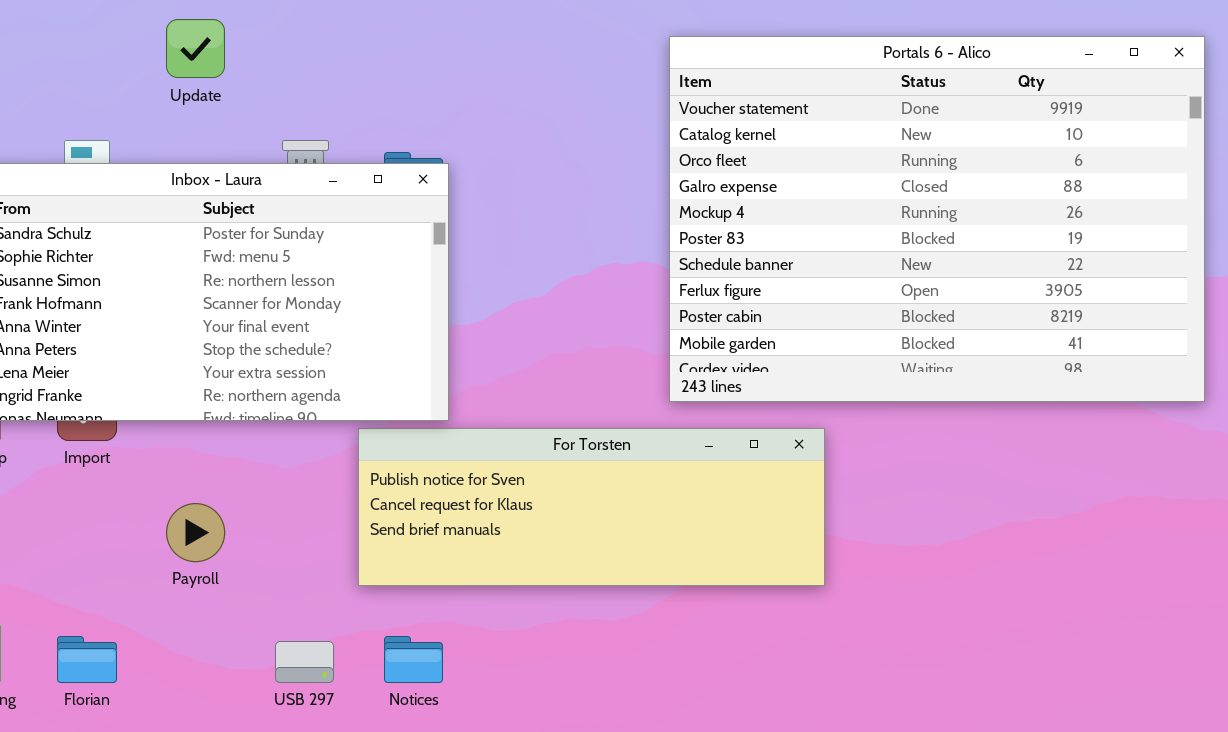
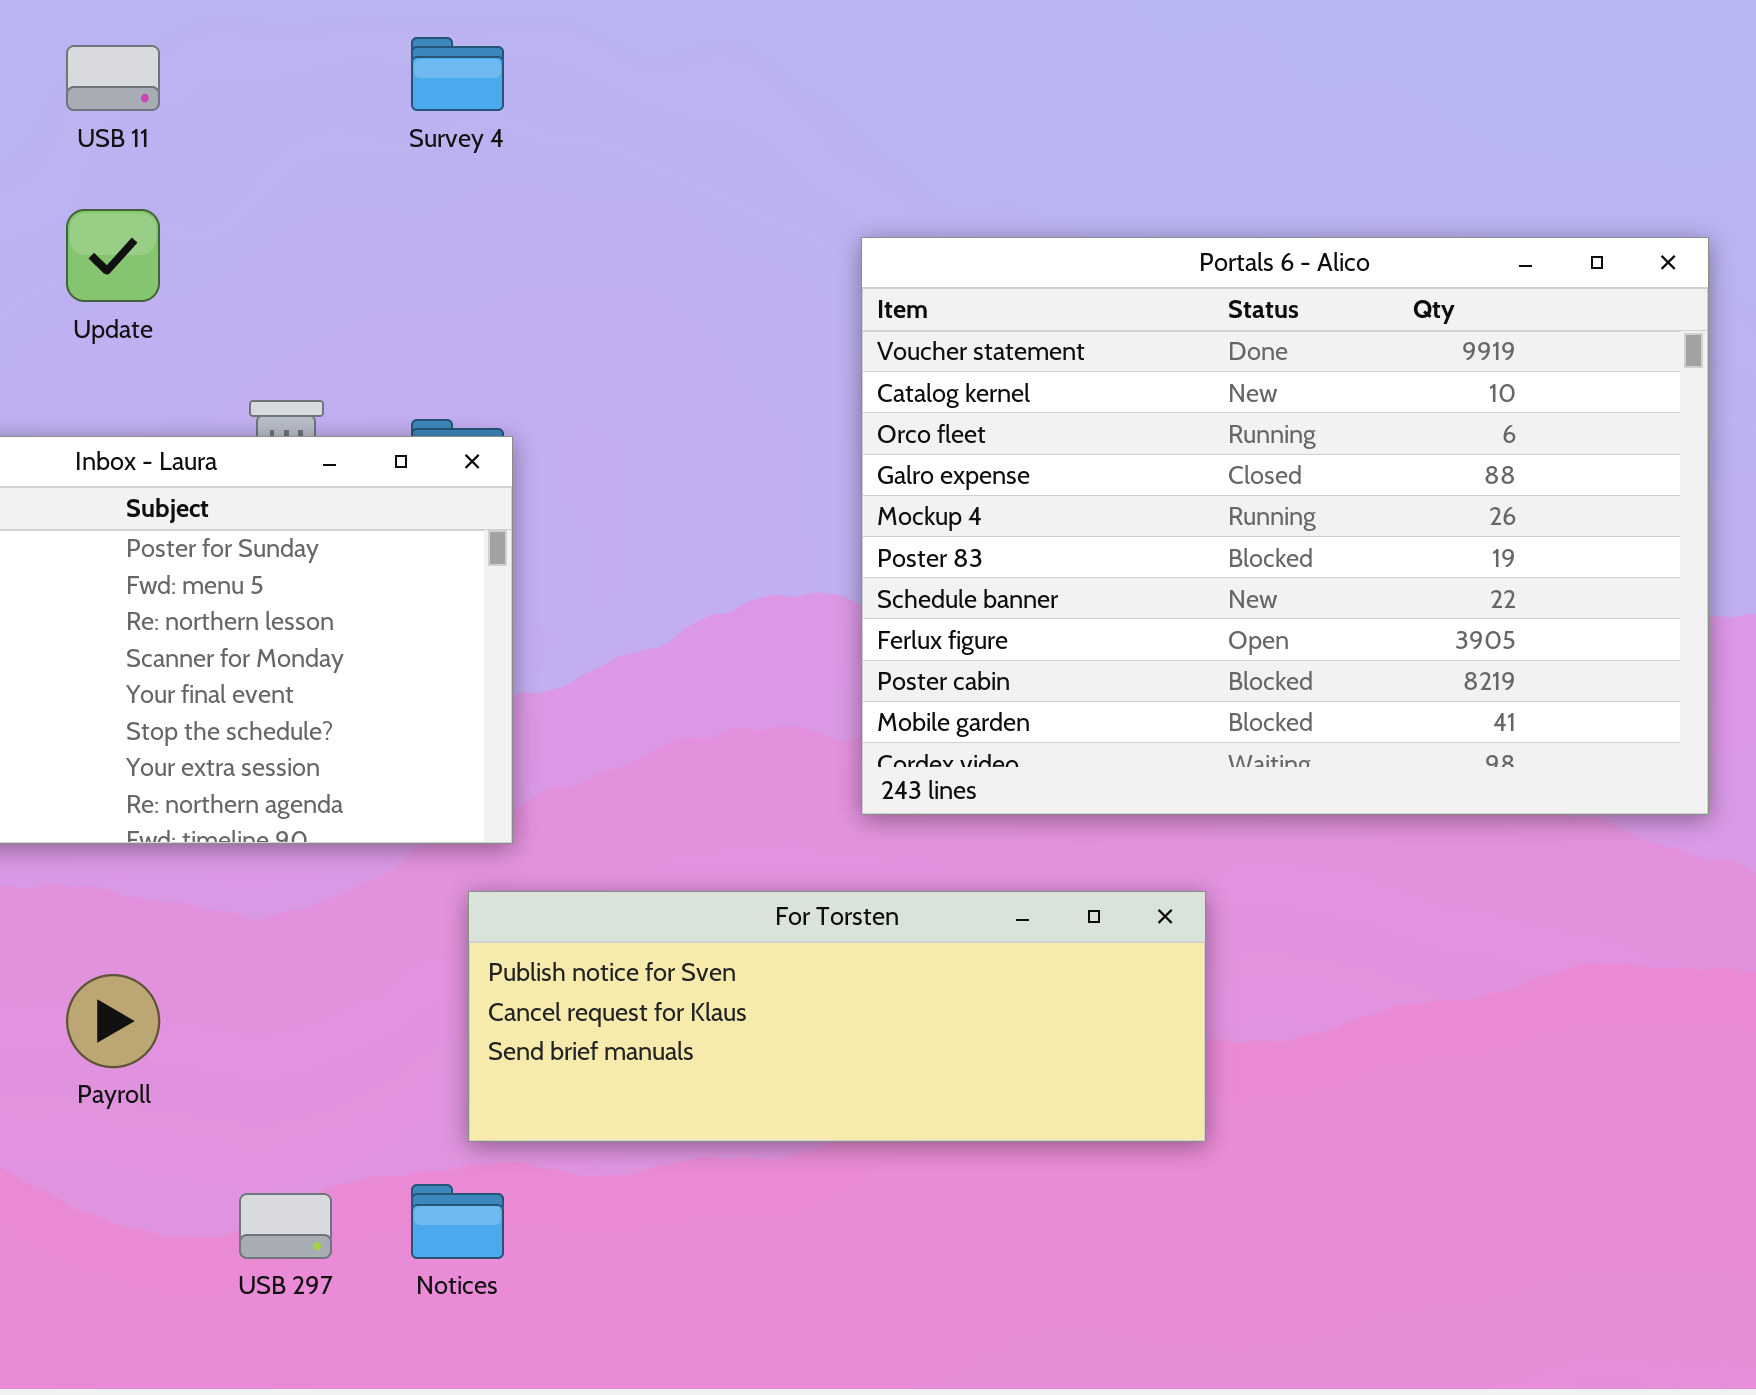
For Torsten: [358,428,825,586] -> [468,891,1206,1142], moved

